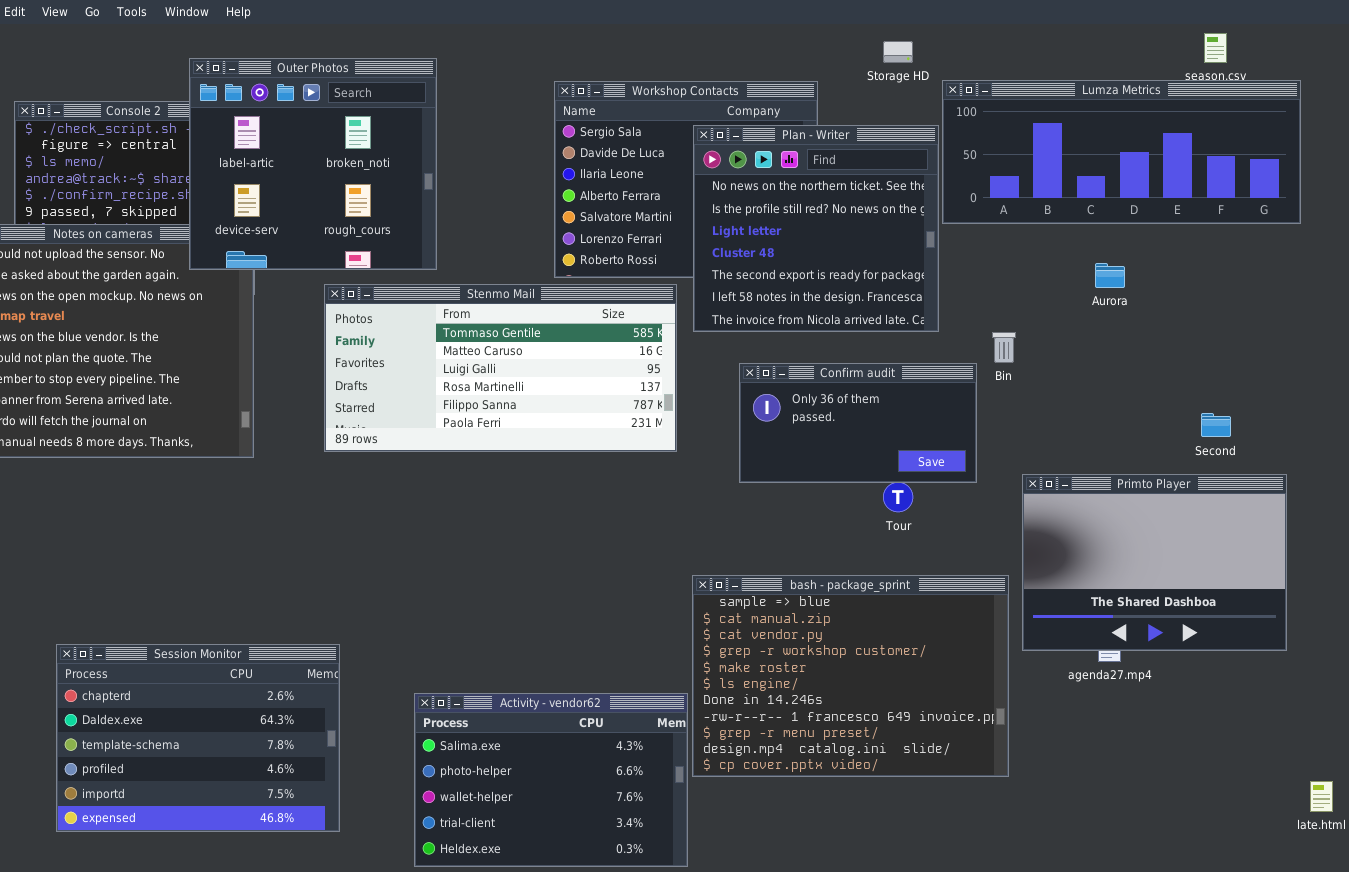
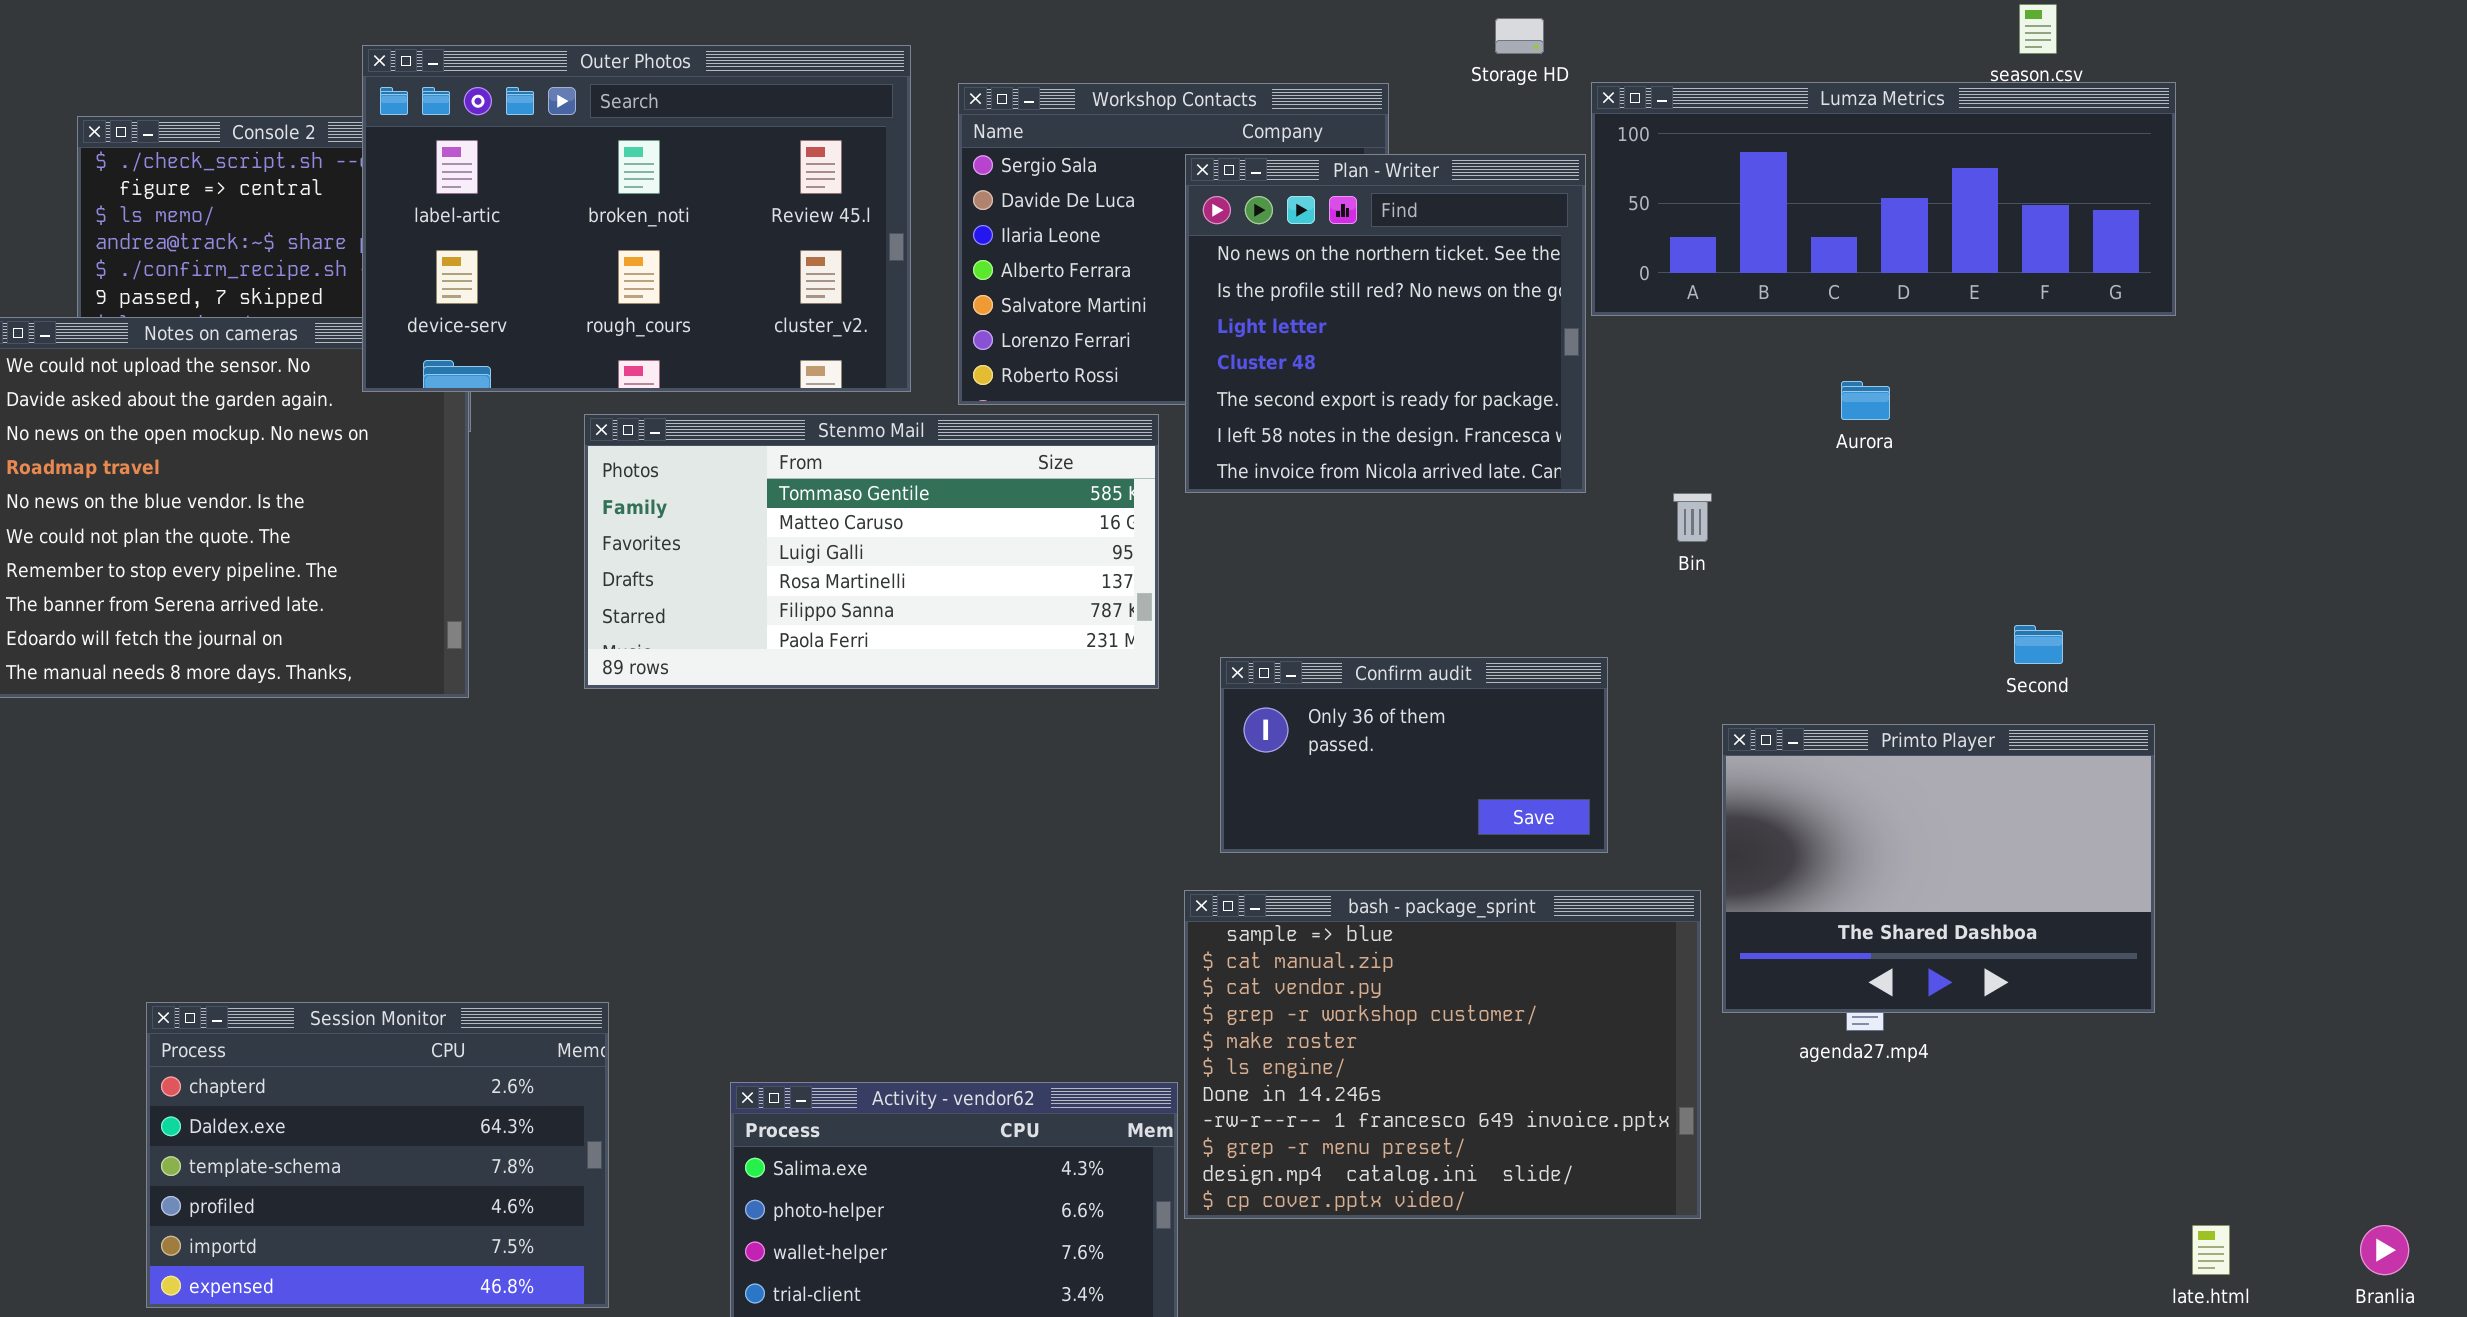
Outer Photos: [189,58,437,270] -> [362,45,911,392], resized
Confirm audit: [739,363,977,483] -> [1220,657,1608,853], moved

